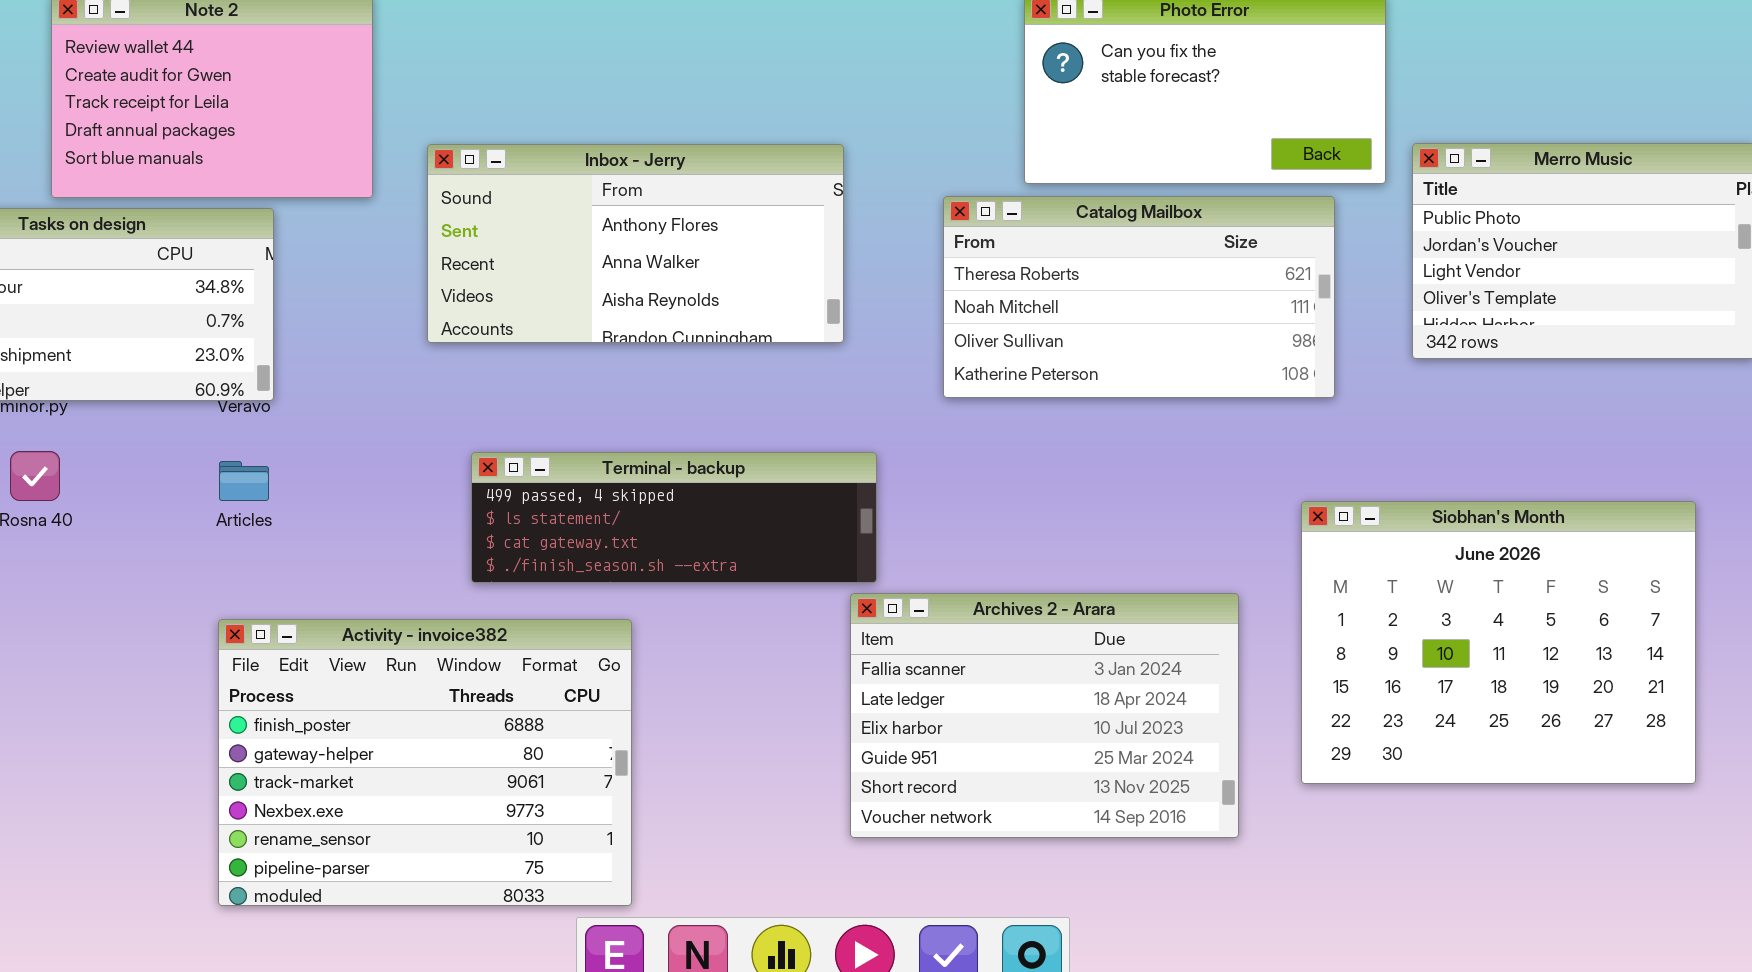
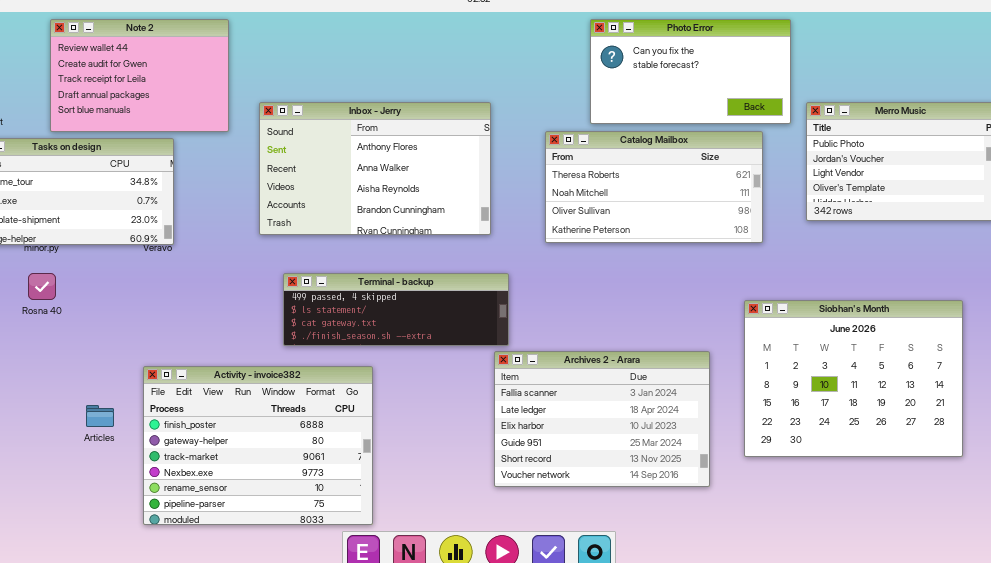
Inbox - Jerry: [427,144,844,343] -> [259,102,491,235], resized
Articles: [219,461,269,501] -> [86,405,114,427], moved

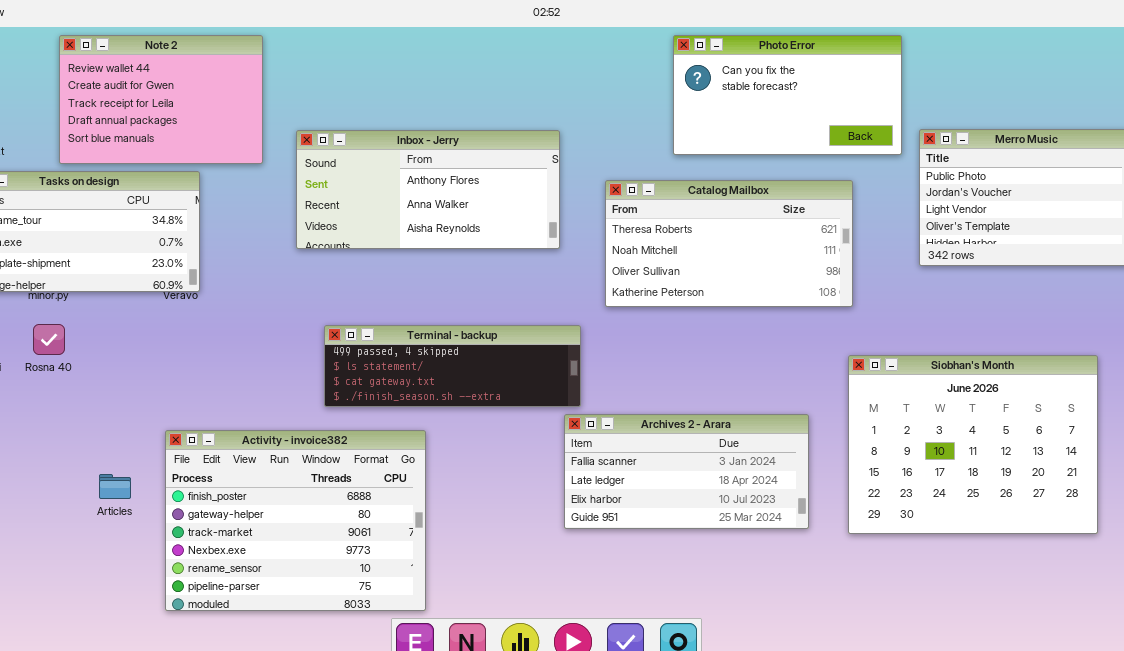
Inbox - Jerry: [259,102,491,235] -> [296,130,560,249], resized
Catalog Mailbox: [545,131,763,243] -> [605,180,853,307], moved
Archives 2 - Arara: [494,351,710,487] -> [564,414,809,529], resized

